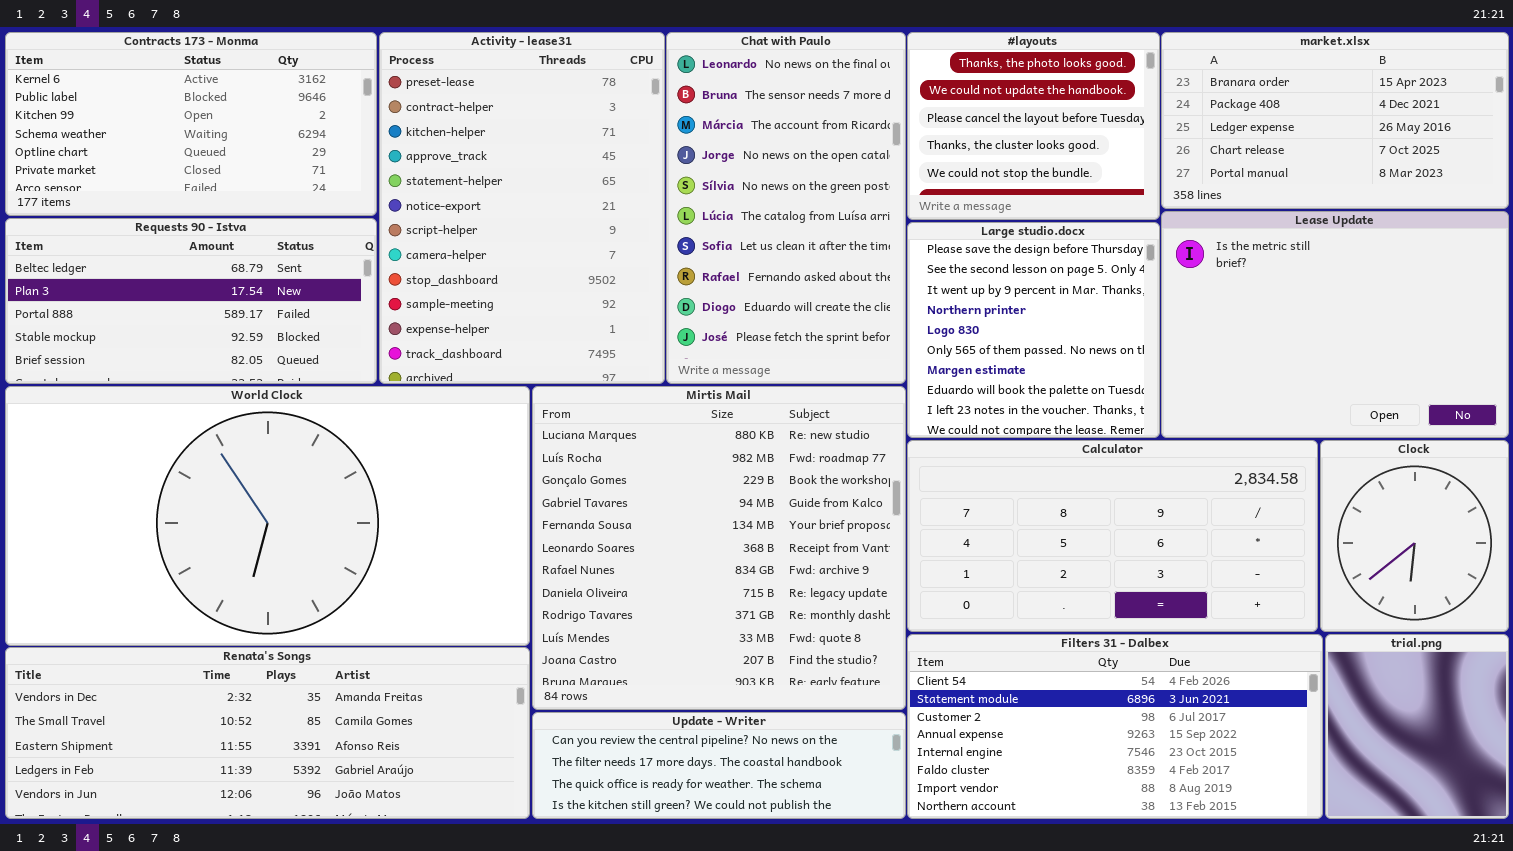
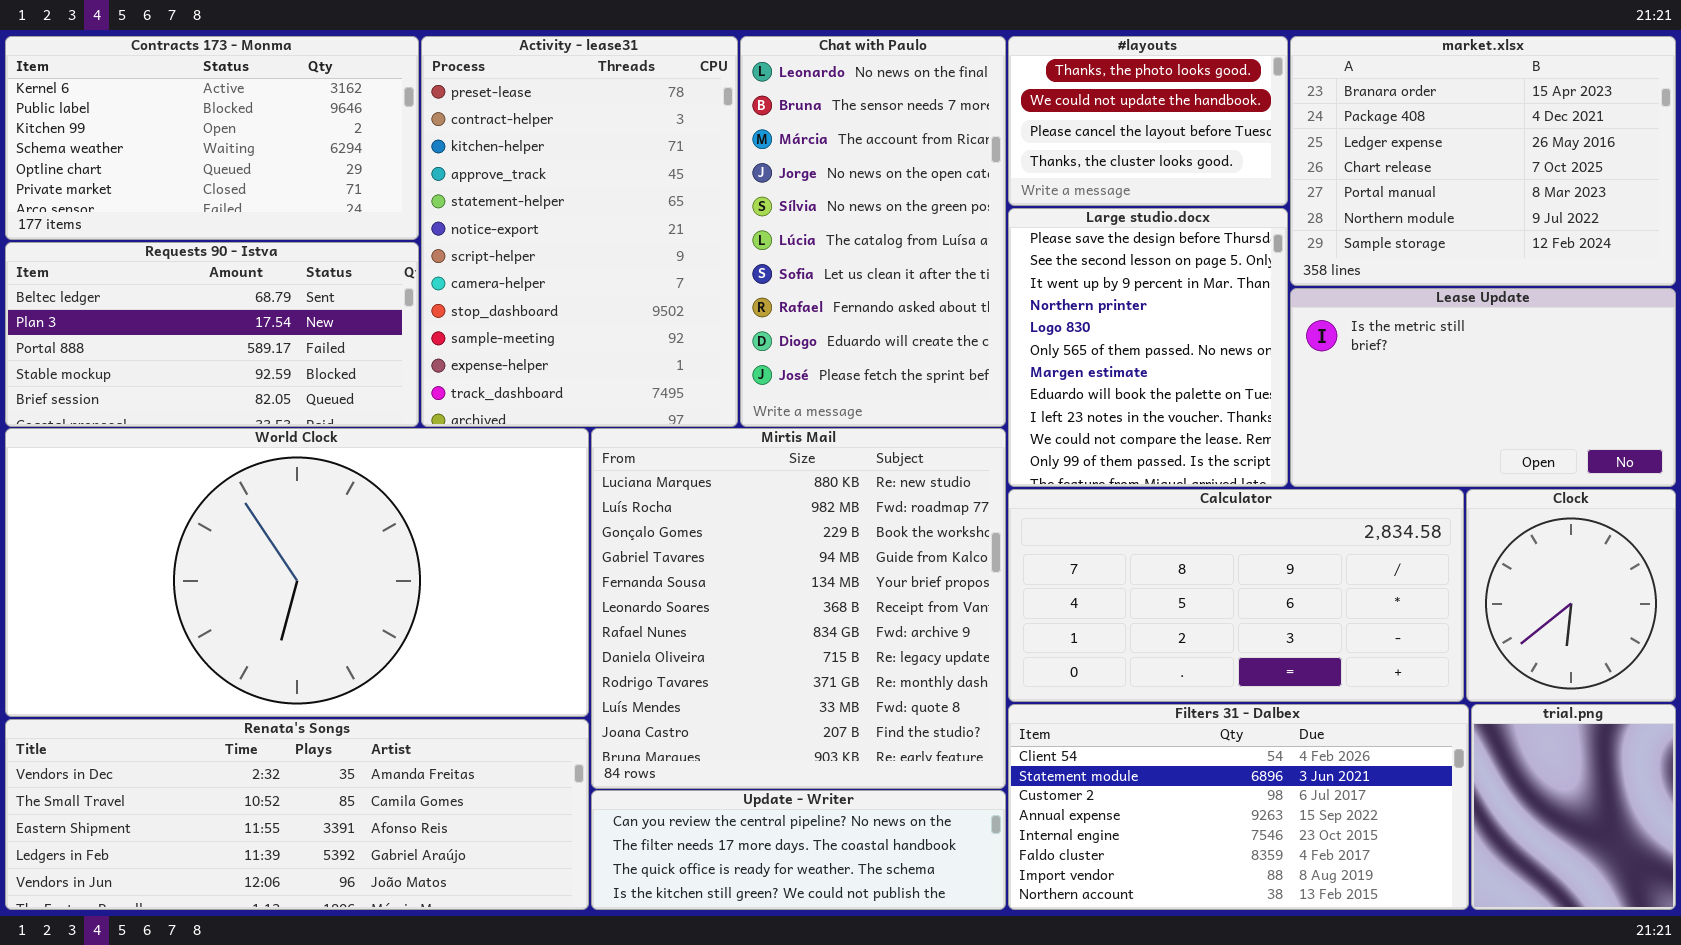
#layouts: [907,32,1160,220] -> [1008,36,1288,206], resized
market.xlsx: [1161,32,1509,209] -> [1290,36,1676,286], resized
Lease Update: [1161,211,1509,438] -> [1290,288,1676,487], resized
Large studio.docx: [907,222,1160,438] -> [1008,208,1288,487], resized

